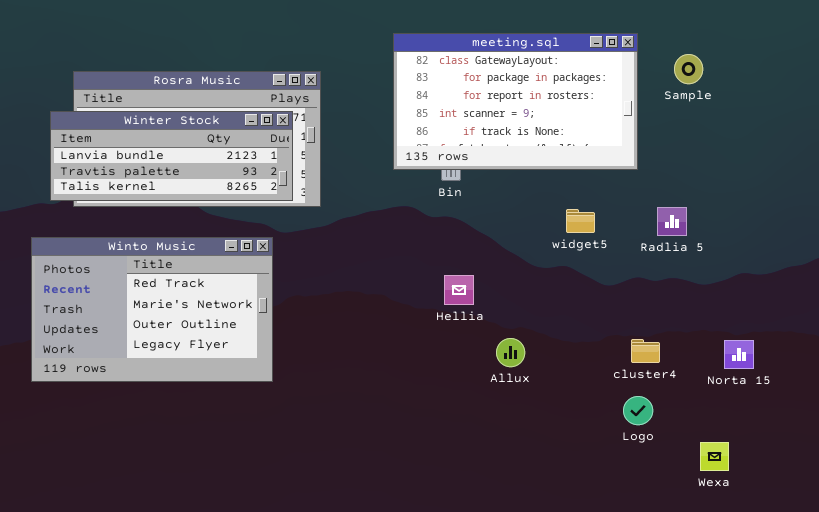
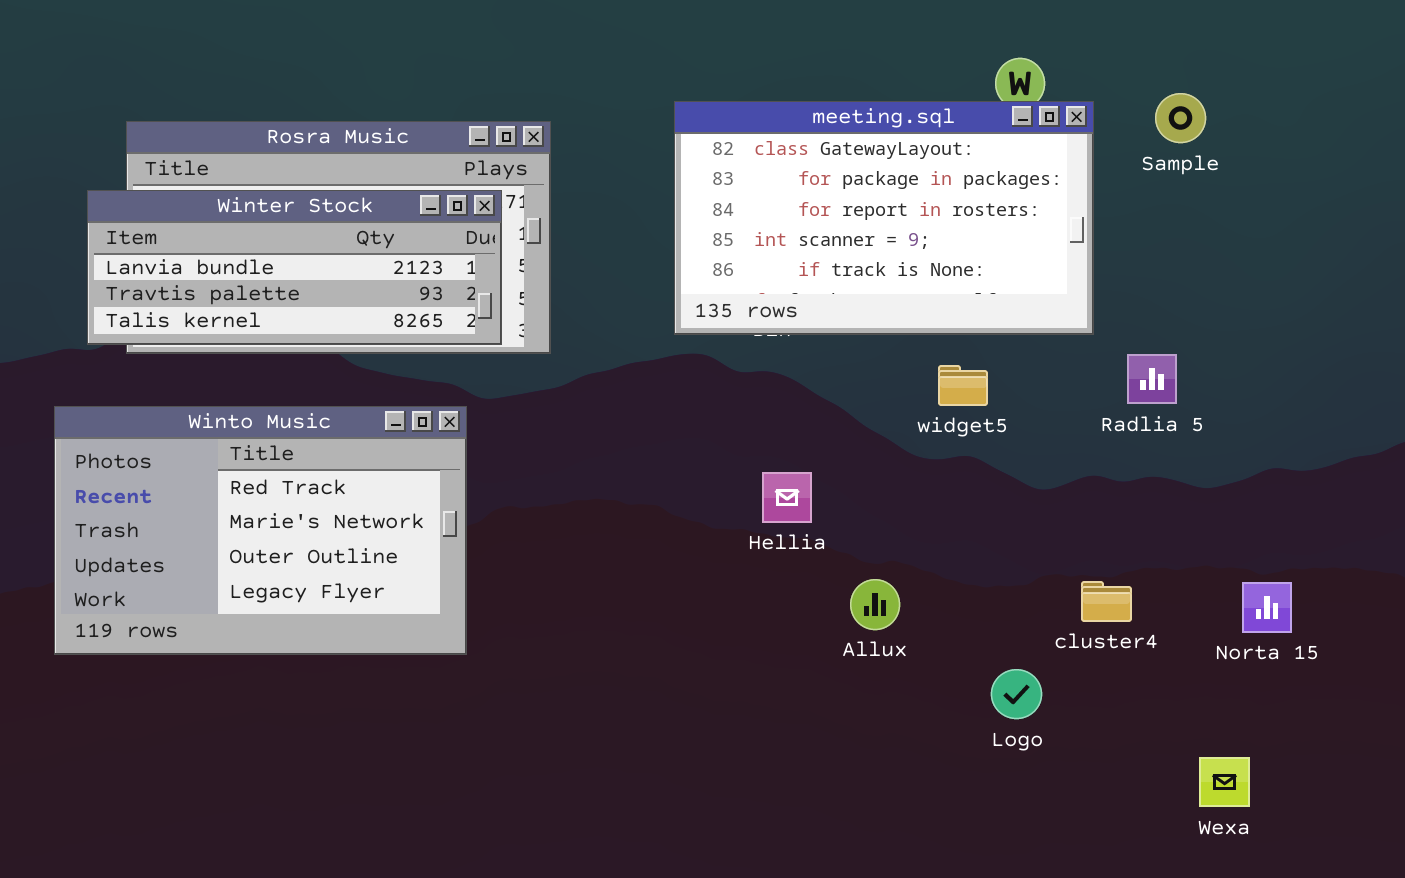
meeting.sql: [393,33,638,170] -> [674,101,1094,335], moved
widget5: [566,209,595,233] -> [938,365,988,406], moved
Logo: [623,396,653,425] -> [991,669,1042,719], moved

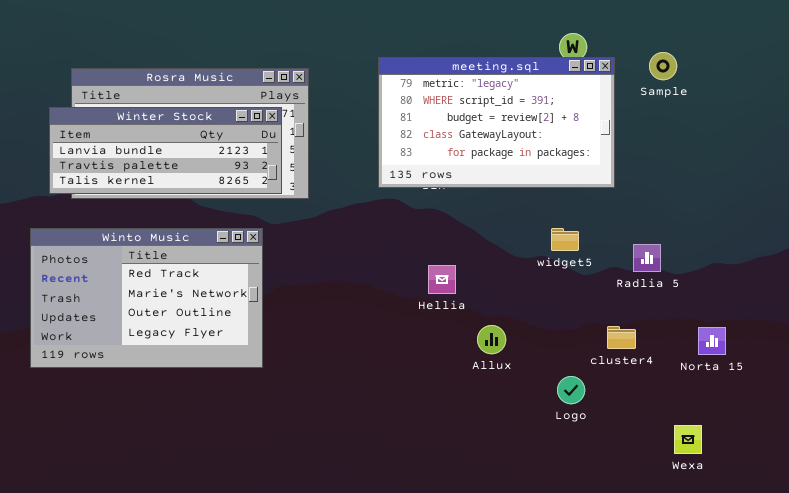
meeting.sql: [674,101,1094,335] -> [378,57,615,188], scrolled up 3 rows
Radlia 5: [1127,354,1177,404] -> [633,244,661,272], moved
widget5: [938,365,988,406] -> [551,228,579,251], moved

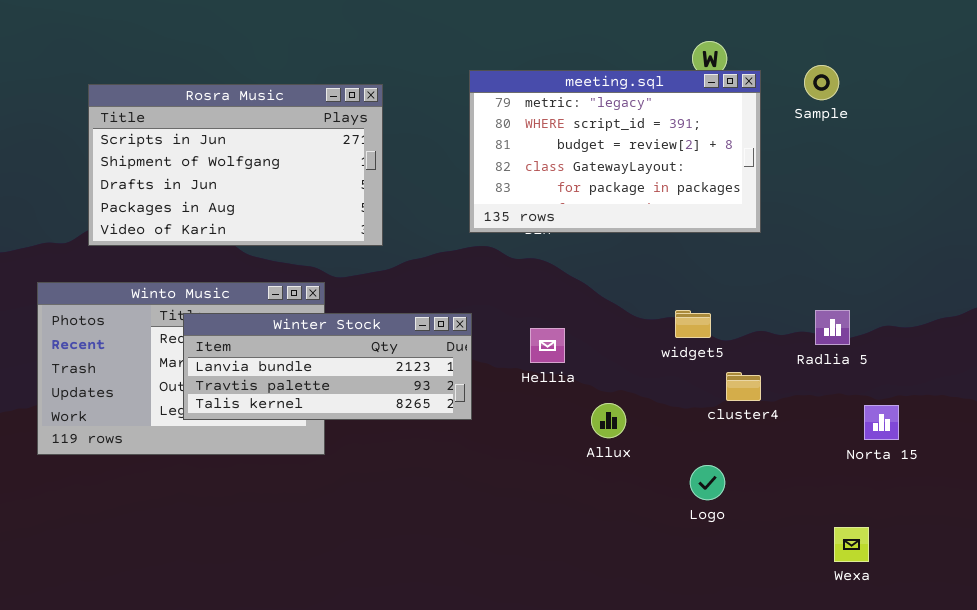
Winter Stock: [49,107,282,194] -> [183,313,472,420], moved
widget5: [551,228,579,251] -> [675,310,711,338], moved
Radlia 5: [633,244,661,272] -> [815,310,850,345], moved
cluster4: [607,326,636,349] -> [726,372,761,401], moved

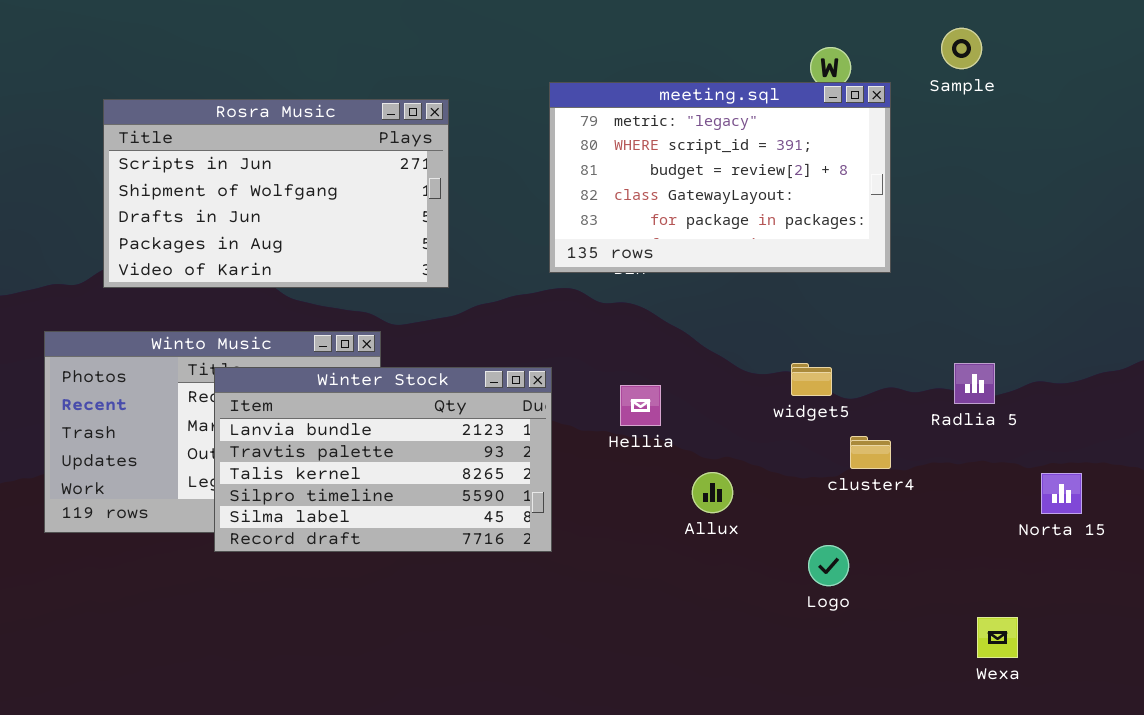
Sample: [804,65,839,100] -> [941,28,982,69], moved
Winter Stock: [183,313,472,420] -> [214,367,552,552], resized
Norta 15: [864,405,899,440] -> [1041,473,1082,514], moved

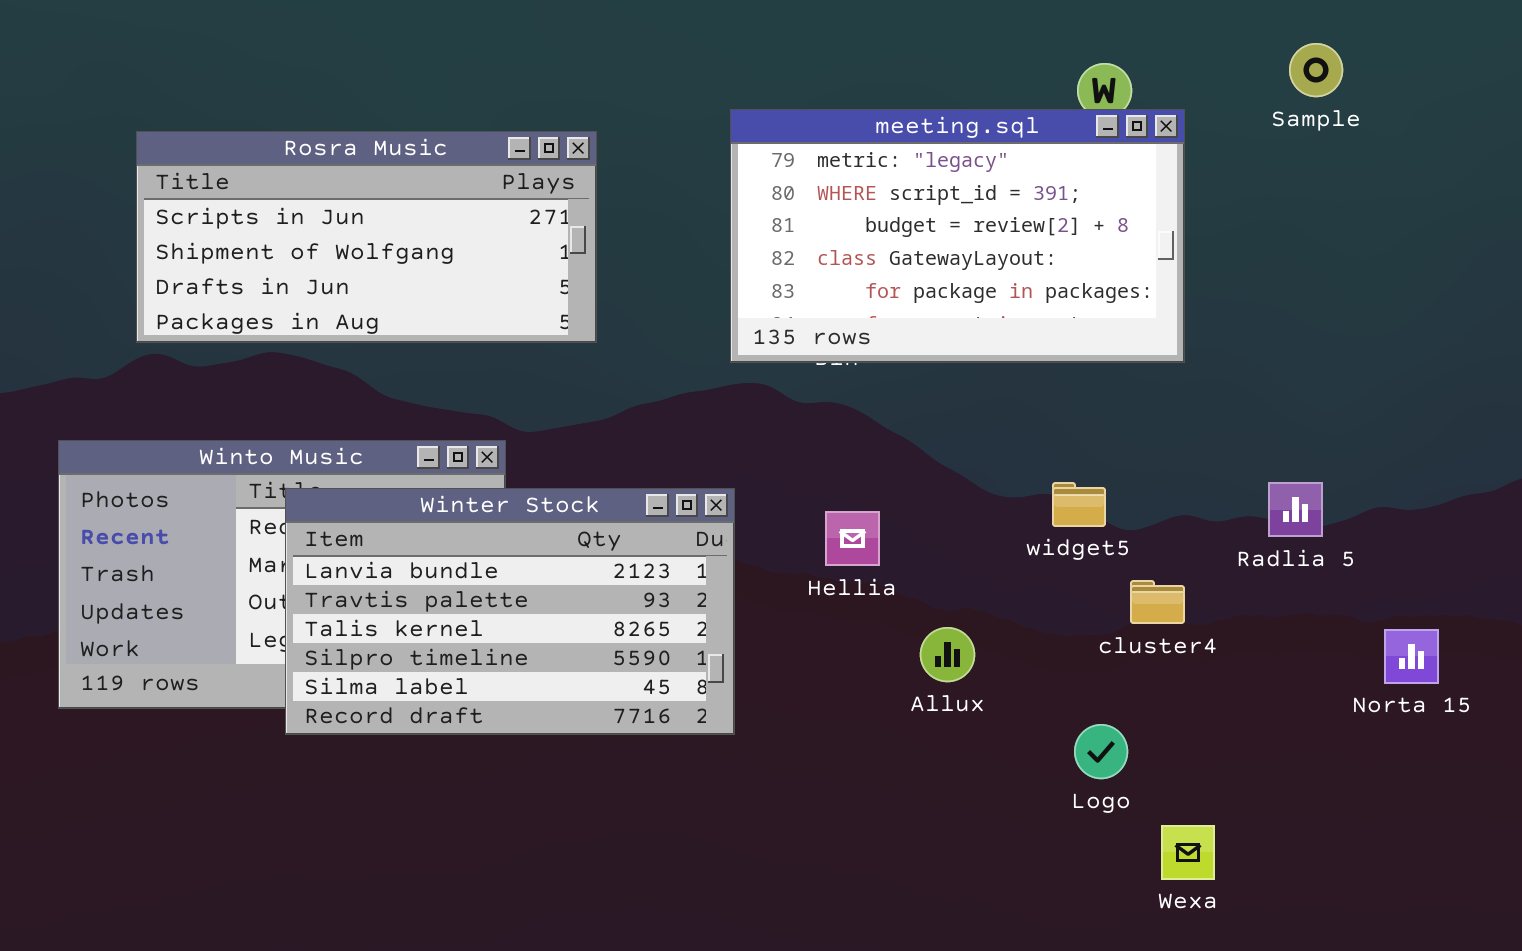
Sample: [941,28,982,69] -> [1289,43,1343,97], moved
Rosra Music: [103,99,449,288] -> [136,131,597,343], resized
Wexa: [977,617,1018,658] -> [1161,825,1215,880], moved

